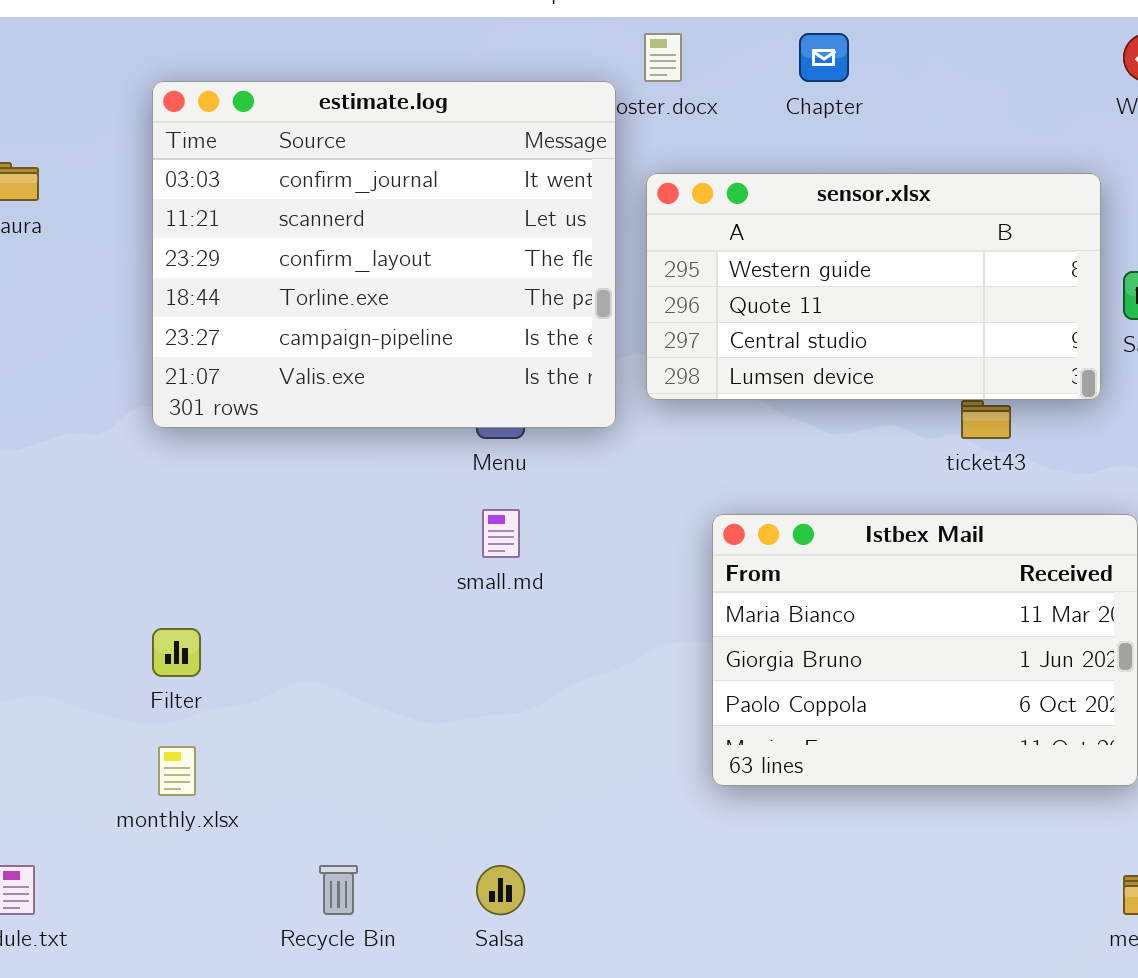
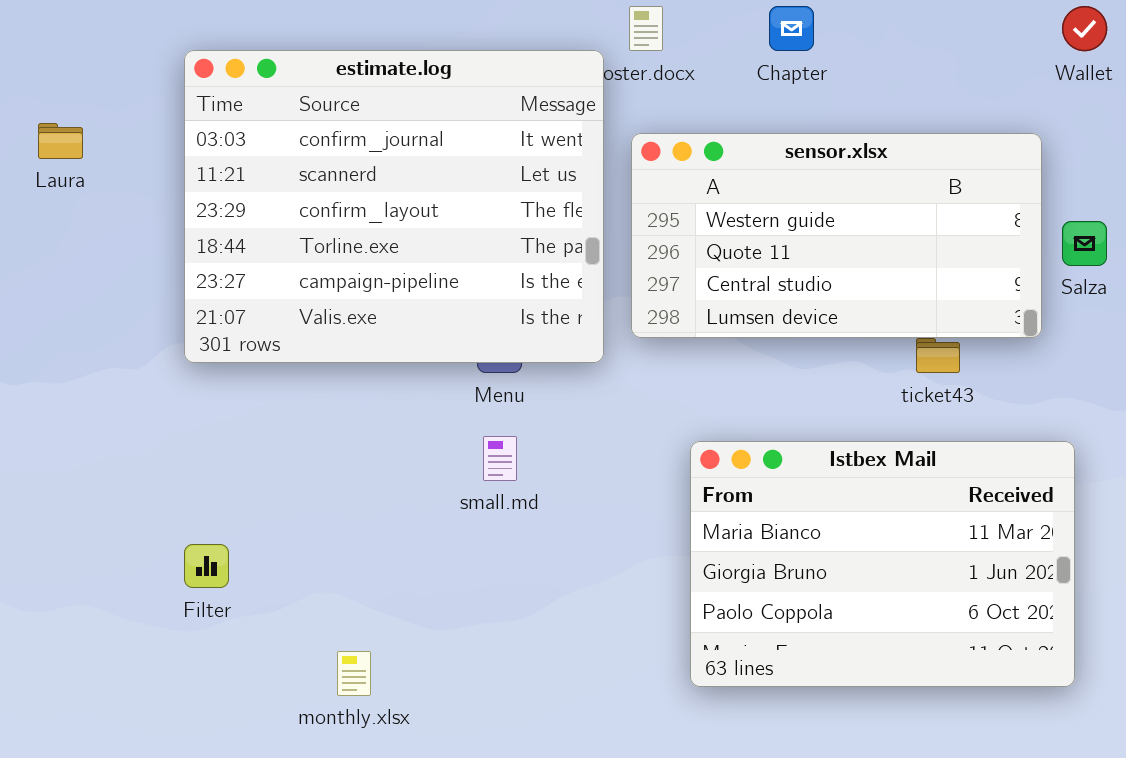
monthly.xlsx: [158,746,196,796] -> [337,651,371,696], moved

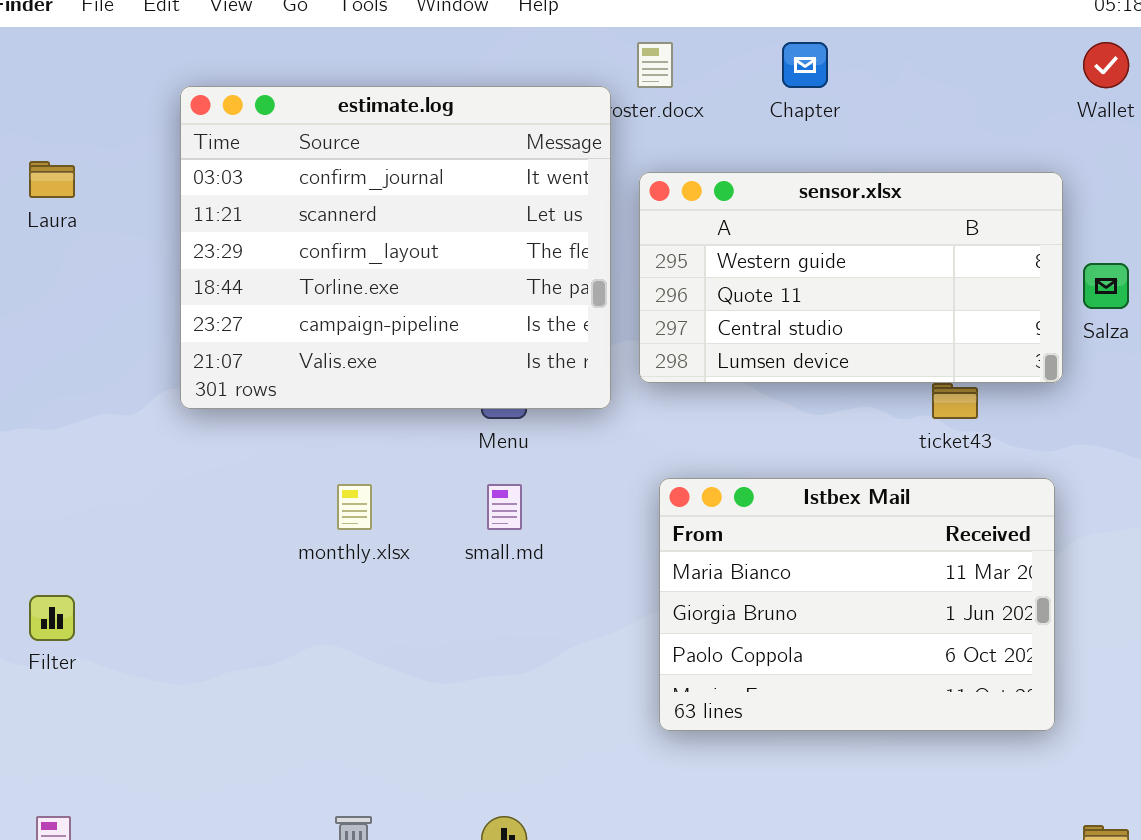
Istbex Mail: [690,441,1075,687] -> [659,478,1055,731], moved
Filter: [184,544,229,588] -> [29,595,75,641], moved
monthly.xlsx: [337,651,371,696] -> [337,484,372,530], moved

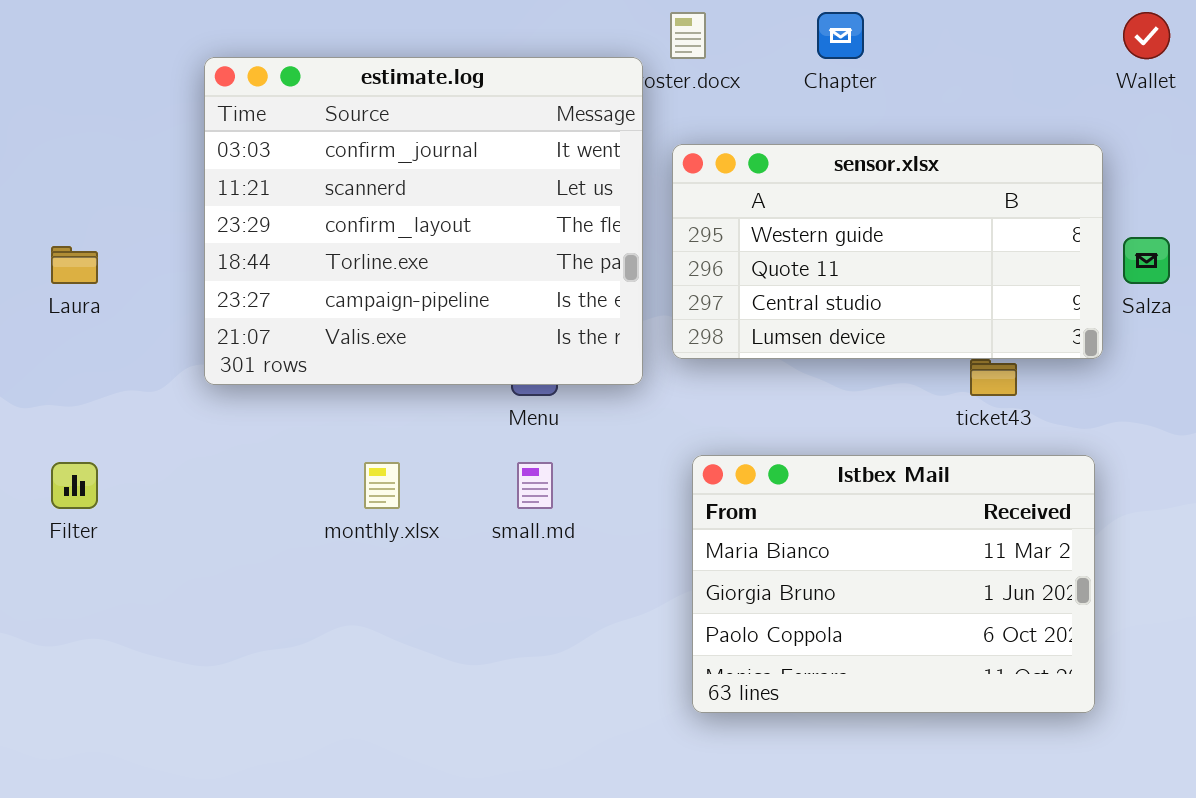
Laura: [29,161,75,198] -> [51,246,98,284], moved
Filter: [29,595,75,641] -> [51,462,98,509], moved

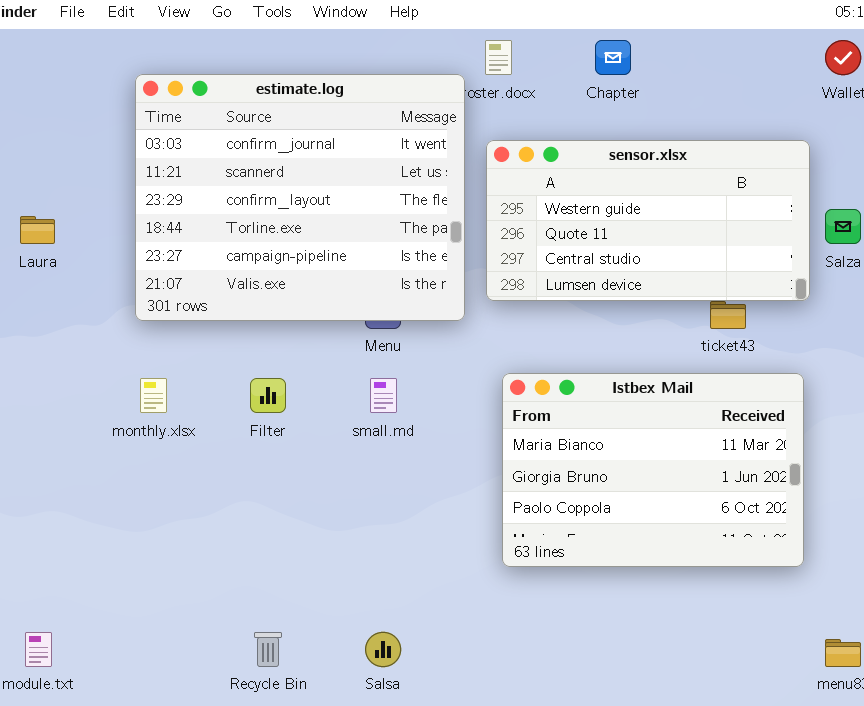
Filter: [51,462,98,509] -> [250,378,286,413], moved
monthly.xlsx: [364,462,400,509] -> [140,378,167,413], moved

